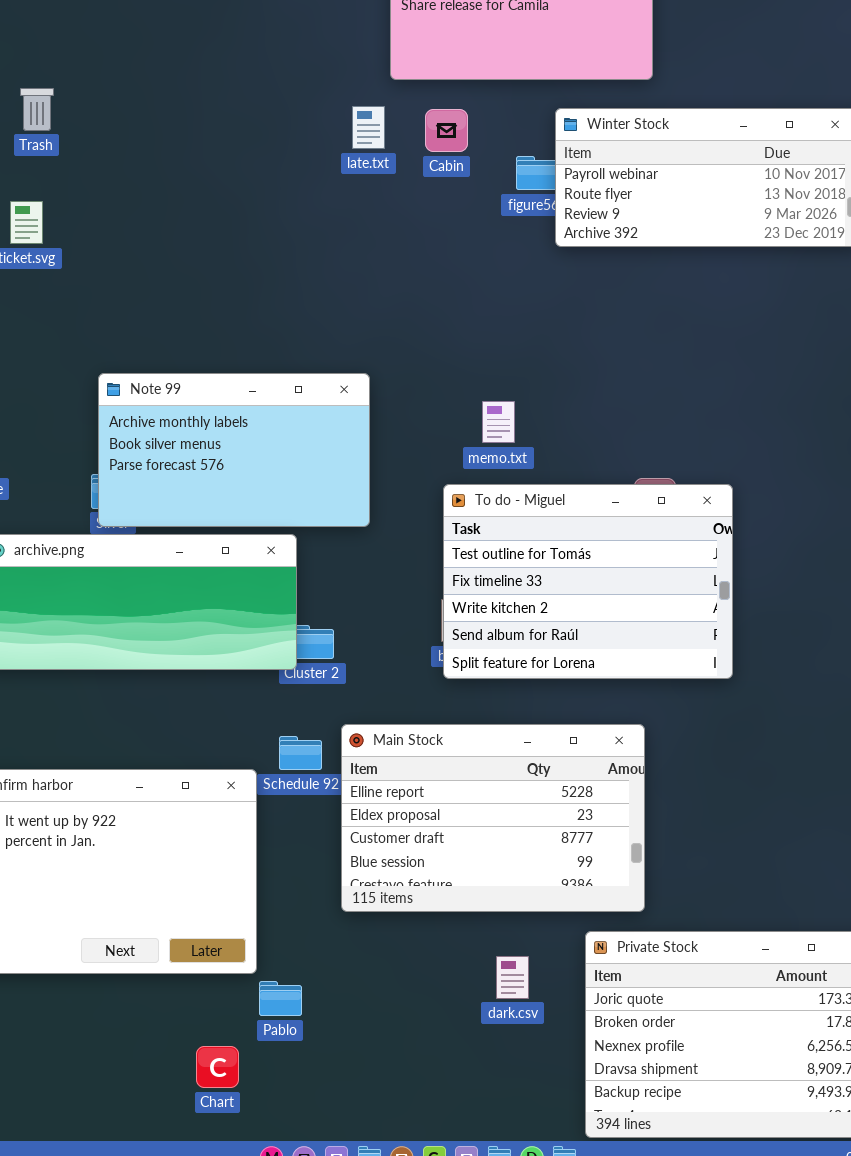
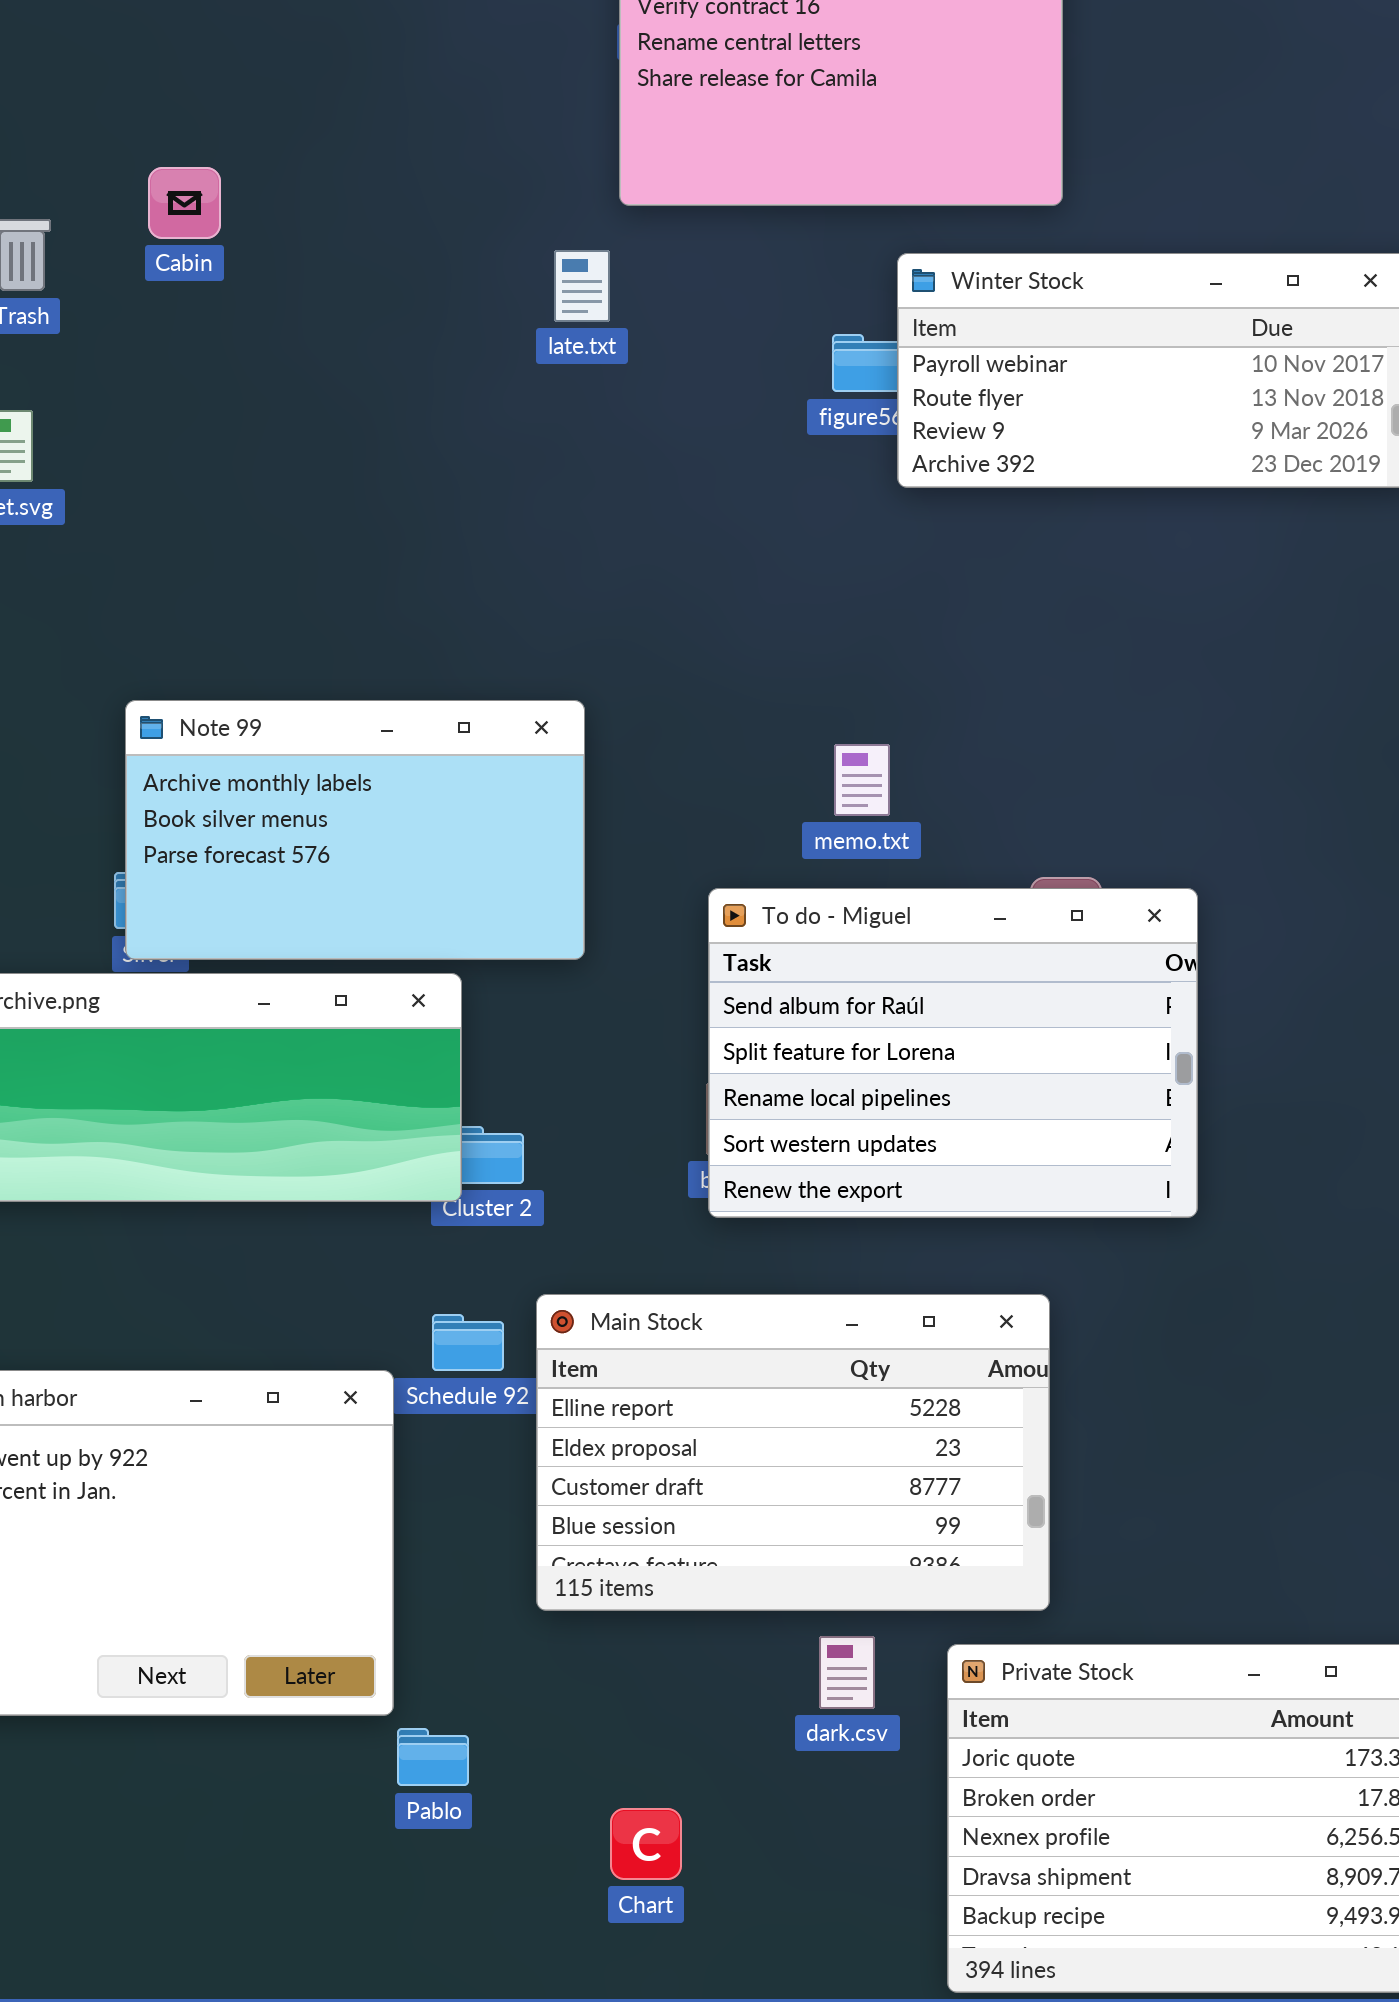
Cabin: [425,109,468,152] -> [148,167,221,239], moved
memo.txt: [482,401,515,443] -> [834,744,890,816], moved
To do - Miguel: [443,484,733,679] -> [708,888,1198,1218], scrolled down 3 rows
dark.csv: [496,956,529,999] -> [819,1636,875,1709], moved
Chart: [196,1046,239,1088] -> [610,1808,682,1880], moved

